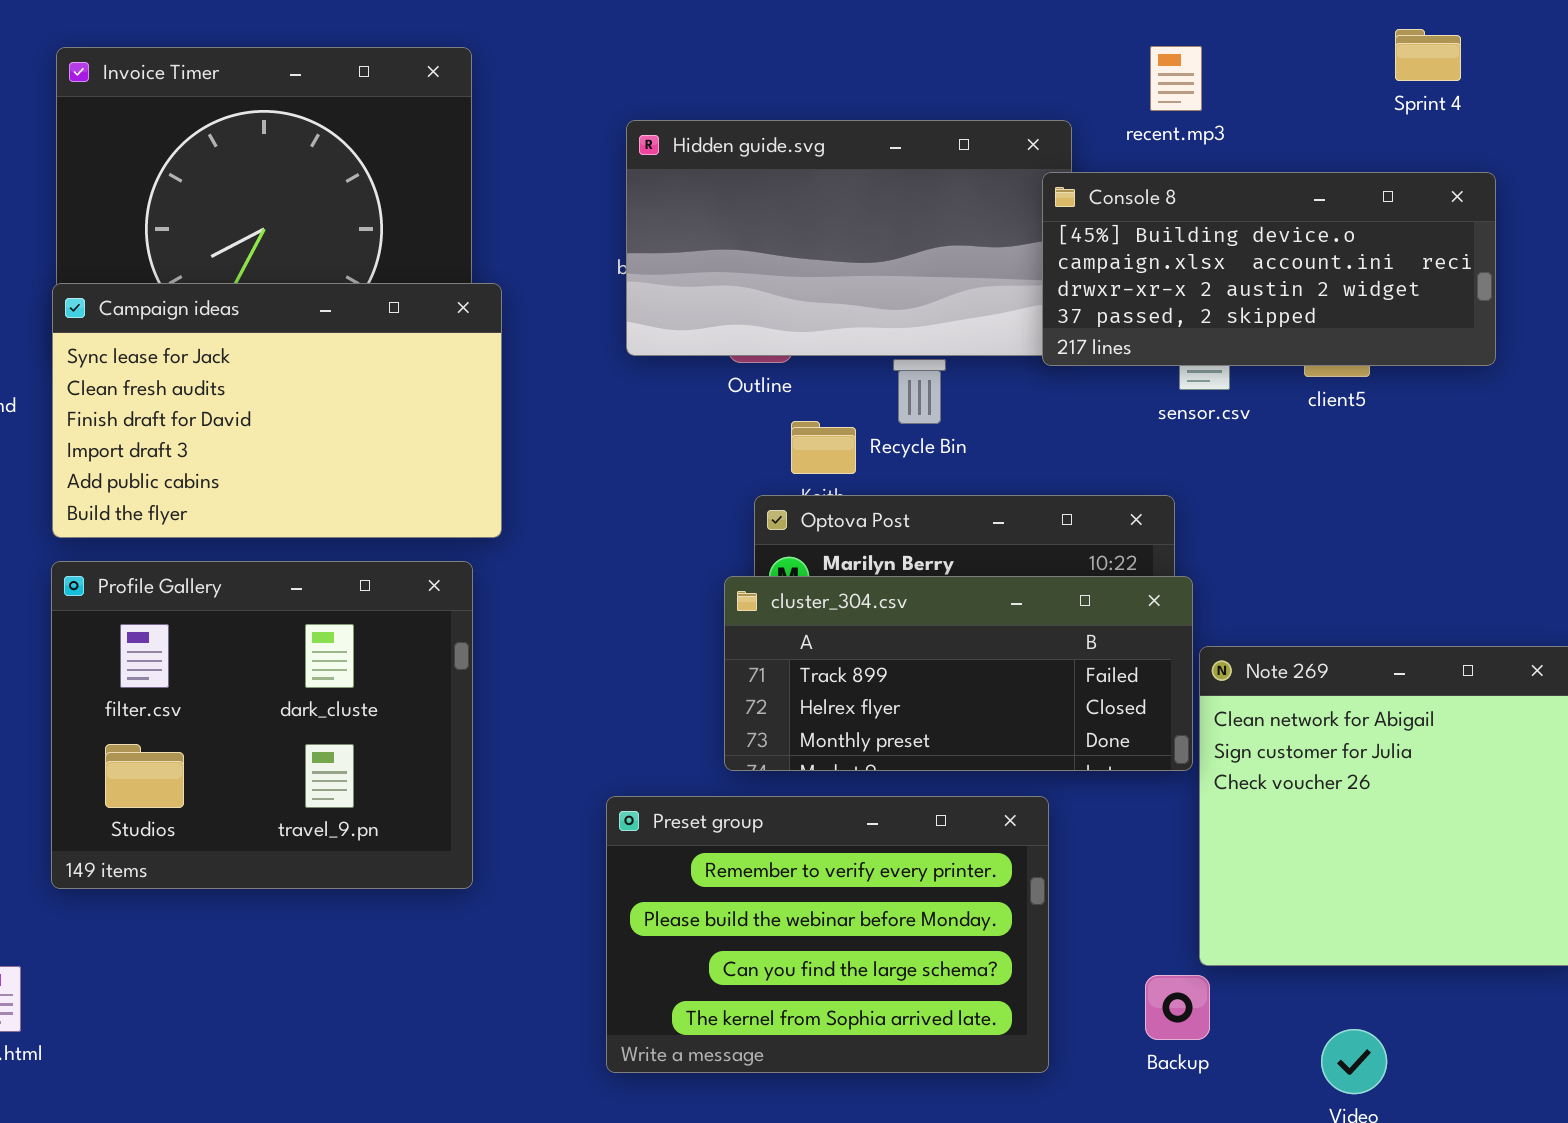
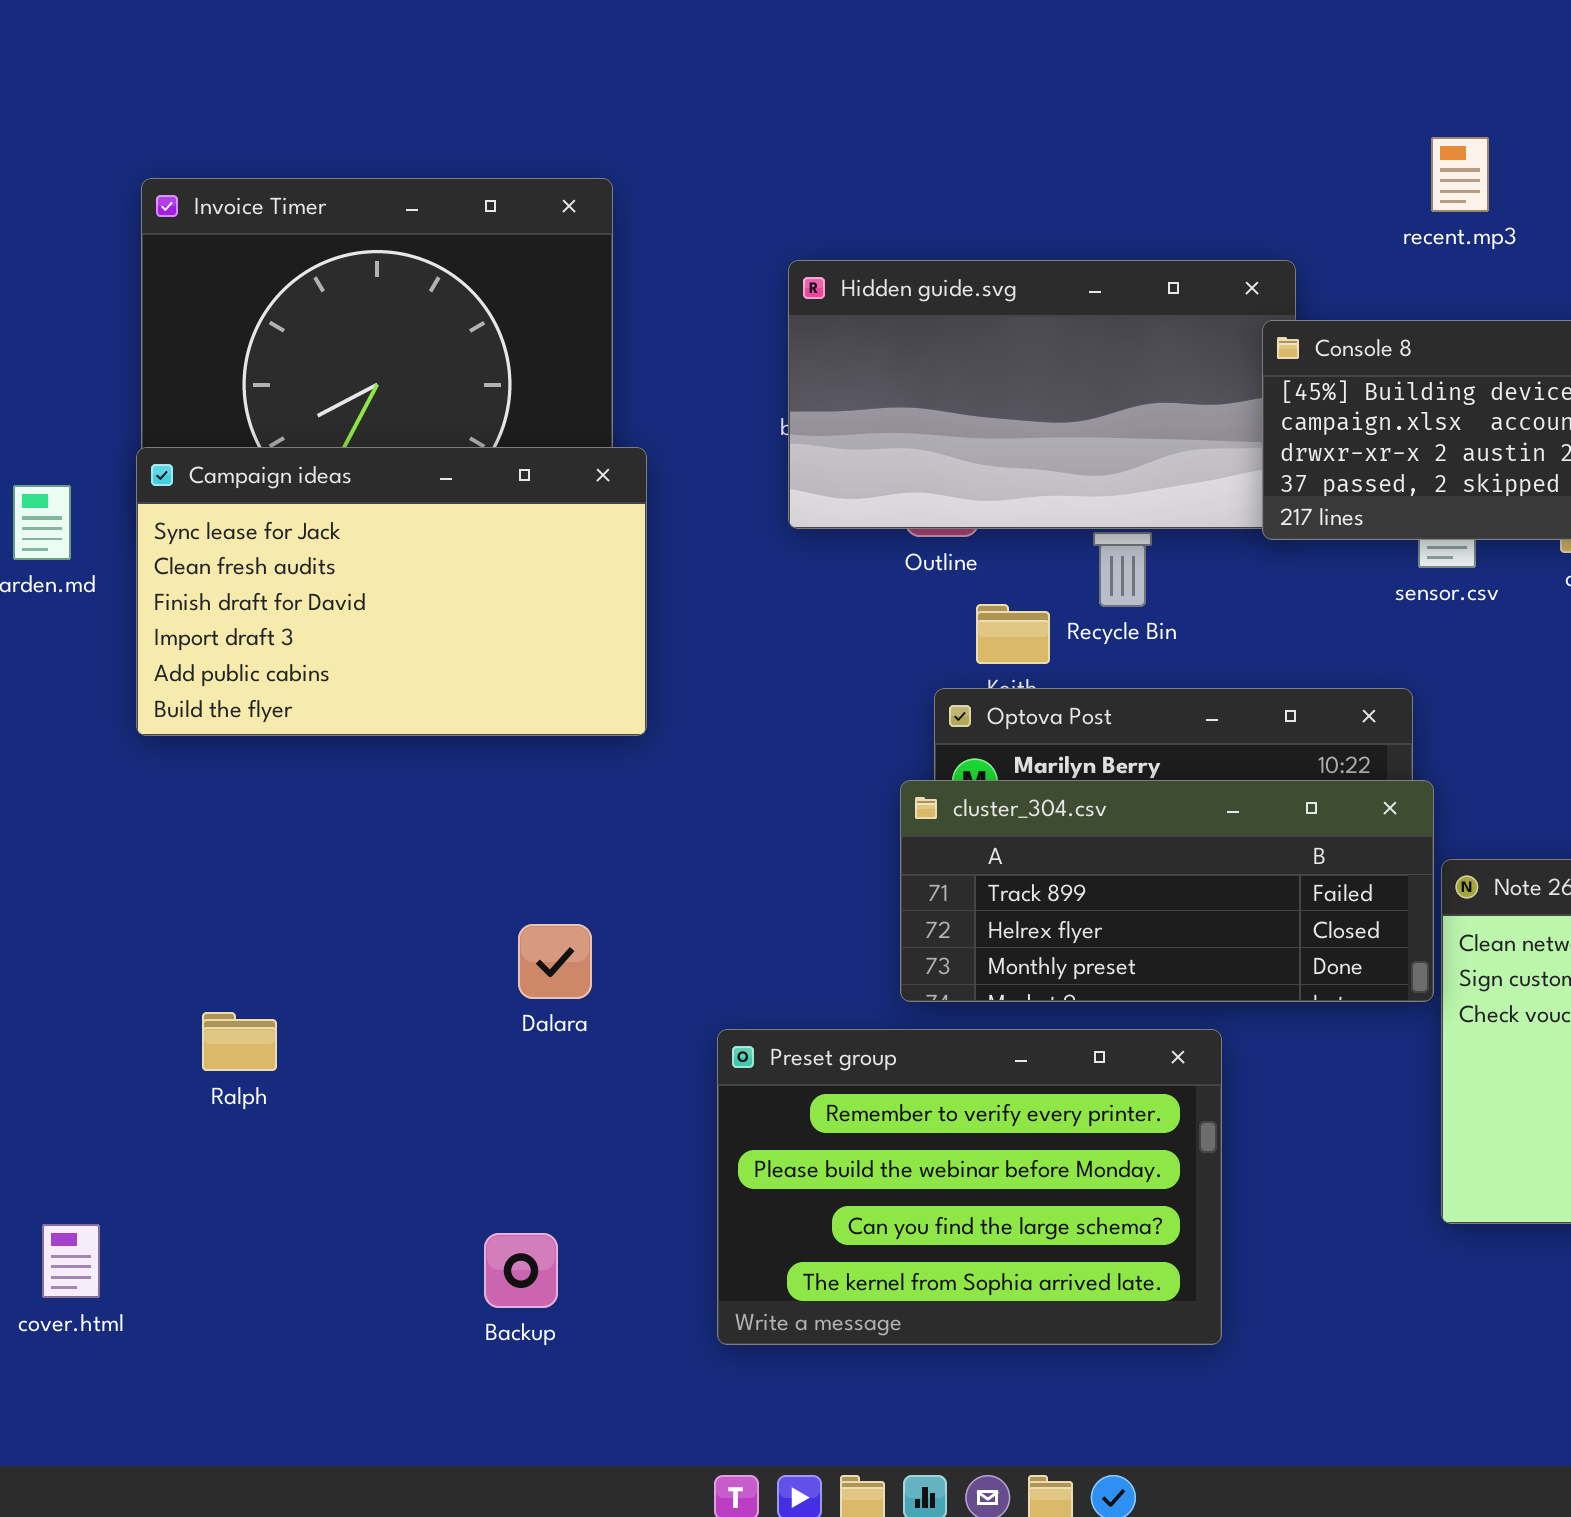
recent.mp3: [1150,46,1202,111] -> [1431,137,1489,212], moved
Profile Gallery: [51,561,473,889] -> none, closed
Preset group: [606,796,1049,1073] -> [717,1029,1222,1345], moved
Backup: [1145,975,1210,1040] -> [484,1233,558,1308], moved

